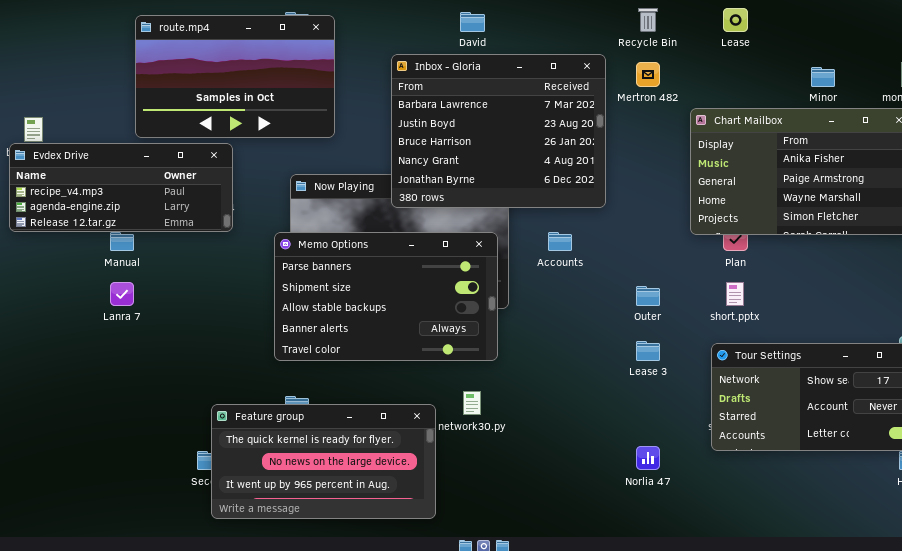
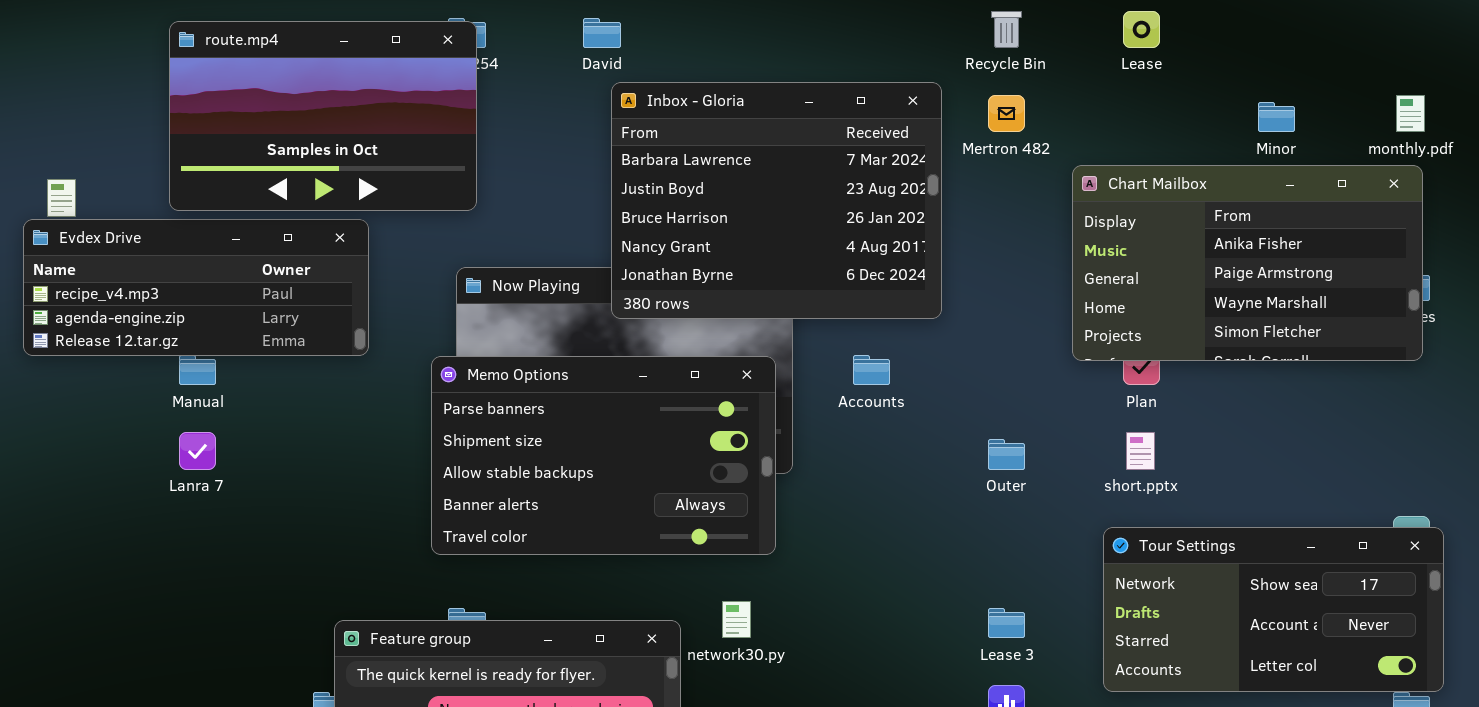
David: [460,12,485,32] -> [583,18,621,48], moved
route.mp4: [135,15,335,138] -> [169,21,477,211], moved
Lease 3: [636,341,660,361] -> [988,608,1025,638], moved

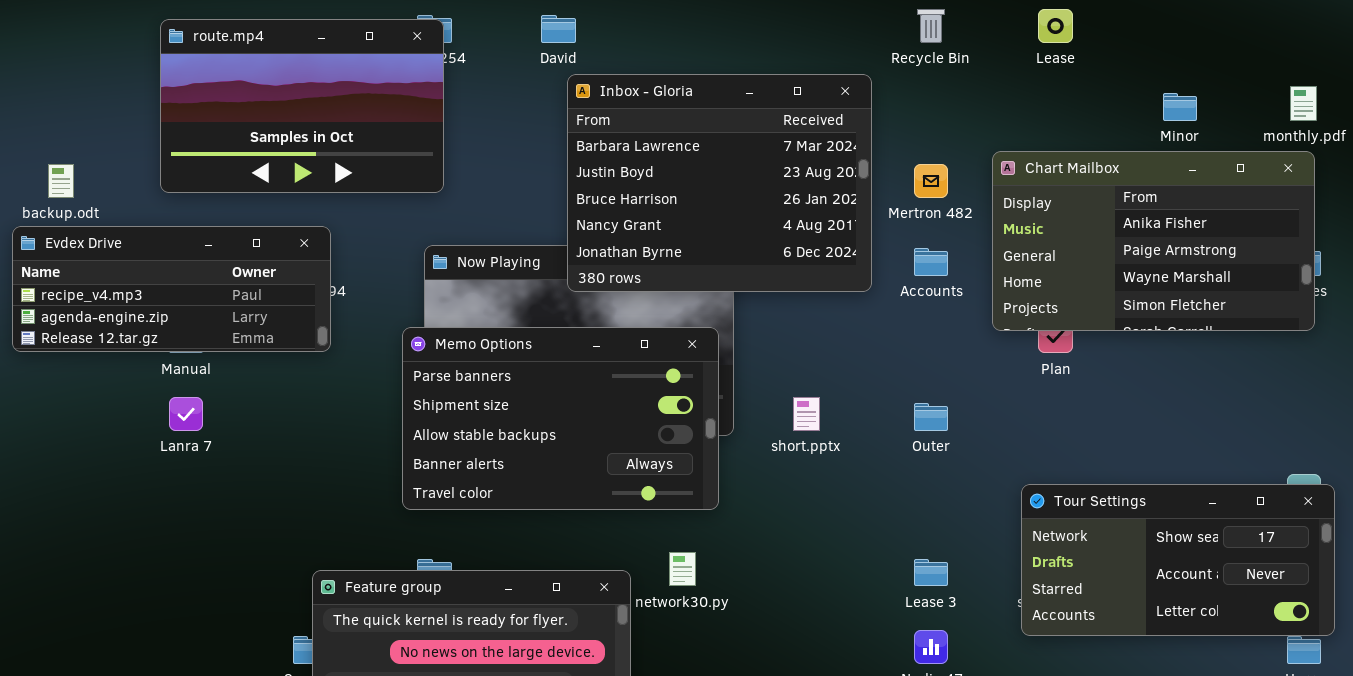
Mertron 482: [988,95,1025,132] -> [914,164,948,198], moved
Evdex Drive: [23,219,369,356] -> [12,226,331,352], moved
Accounts: [853,355,890,385] -> [914,248,948,276], moved
short.pptx: [1126,432,1155,470] -> [793,397,820,431], moved

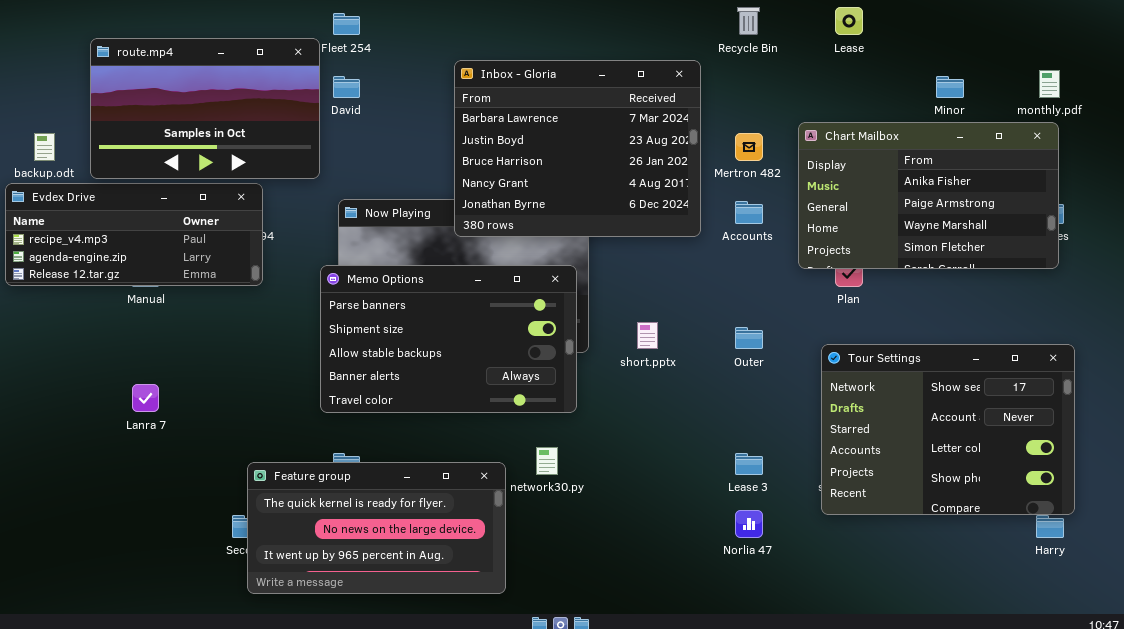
David: [541,15,576,43] -> [333,76,360,98], moved
route.mp4: [160,19,444,193] -> [90,38,320,179], moved
Lanra 7: [169,397,203,431] -> [132,384,159,412], moved
Tour Settings: [1021,484,1335,636] -> [821,344,1075,515], resized

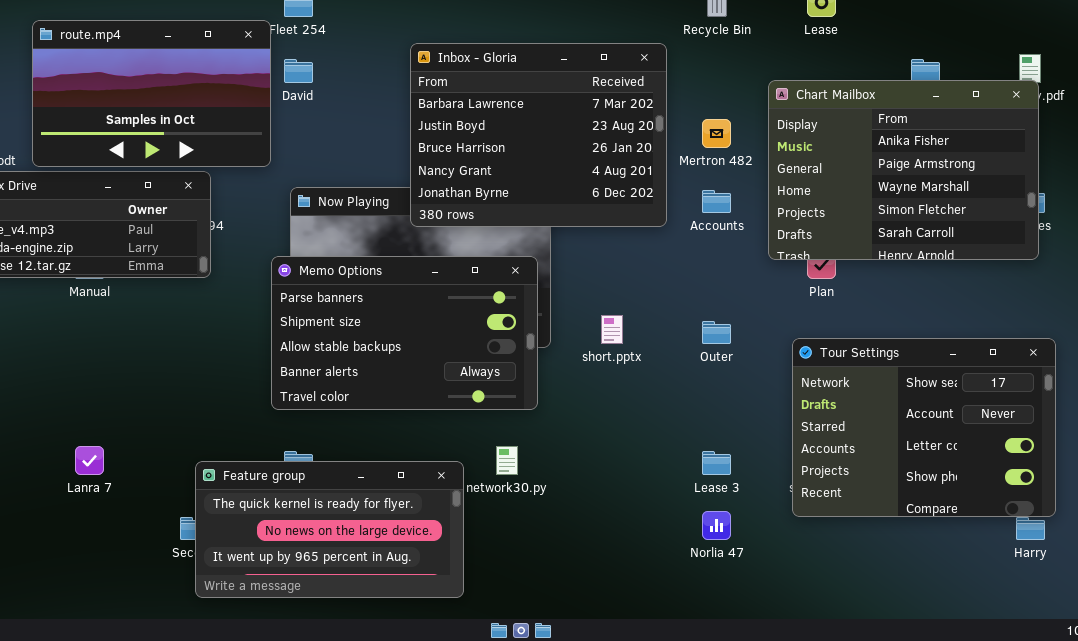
Chart Mailbox: [798,122,1059,269] -> [768,80,1039,260], resized
Lanra 7: [132,384,159,412] -> [75,446,104,475], moved

